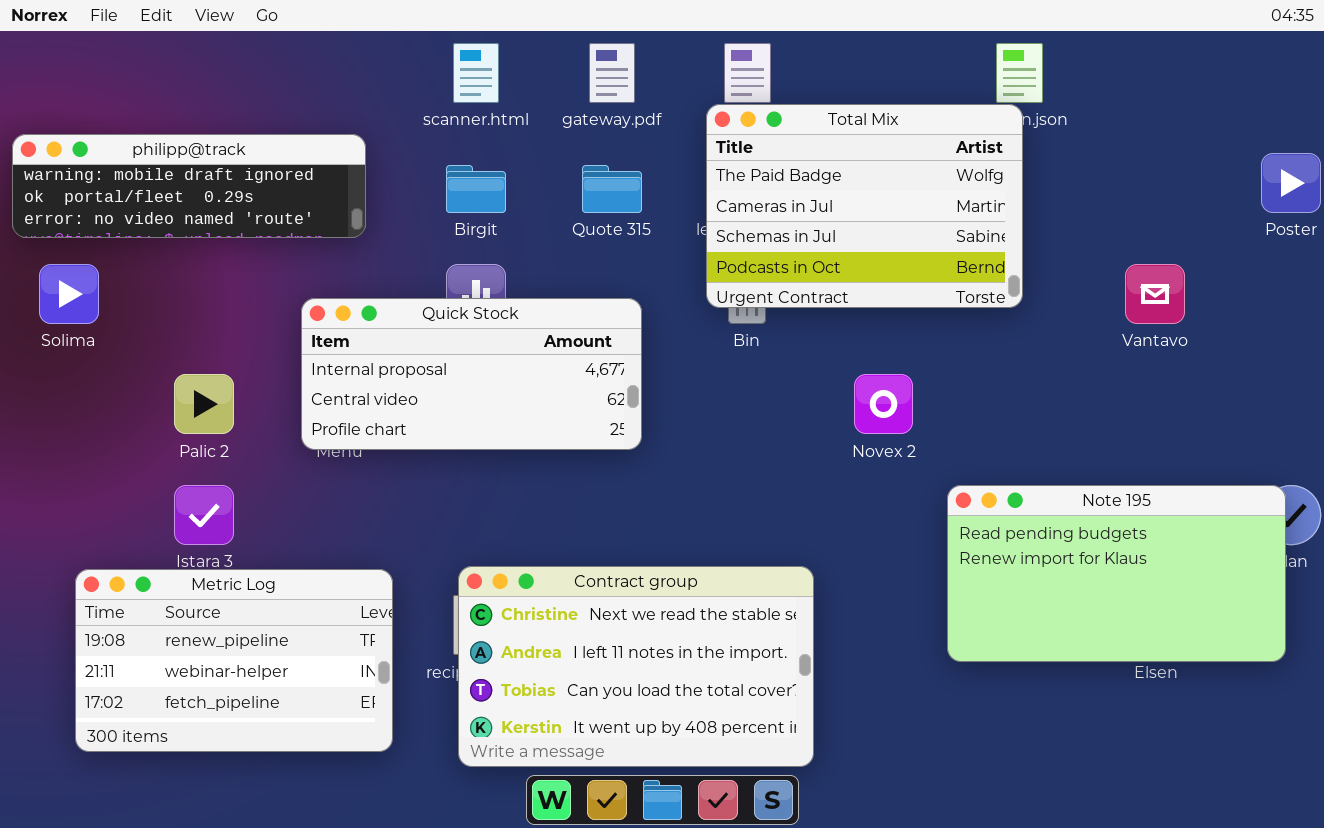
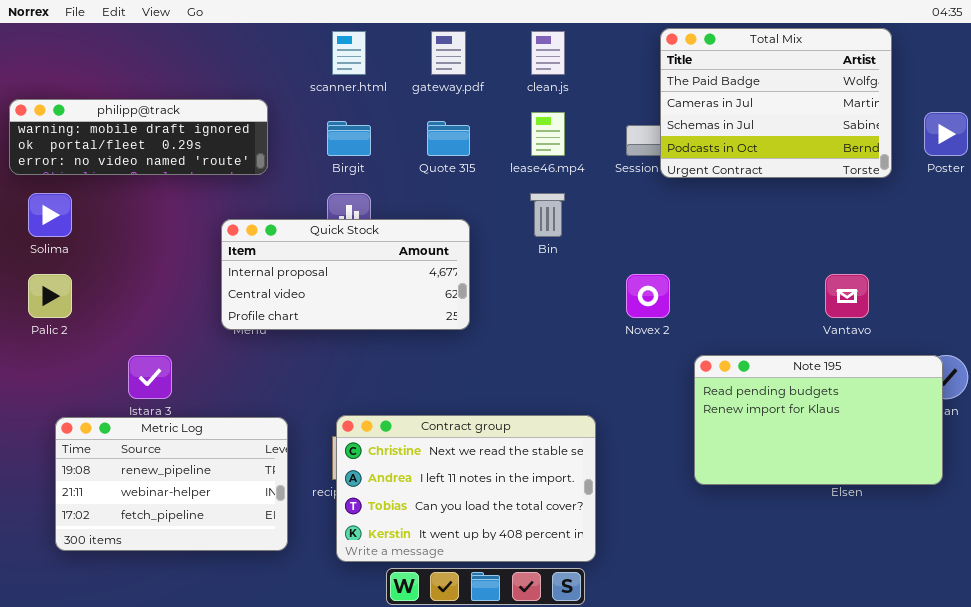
Total Mix: [706,104,1023,308] -> [660,28,892,178], moved
Vantavo: [1125,264,1185,324] -> [825,274,869,318], moved
Palic 2: [174,374,234,434] -> [28,274,72,318], moved

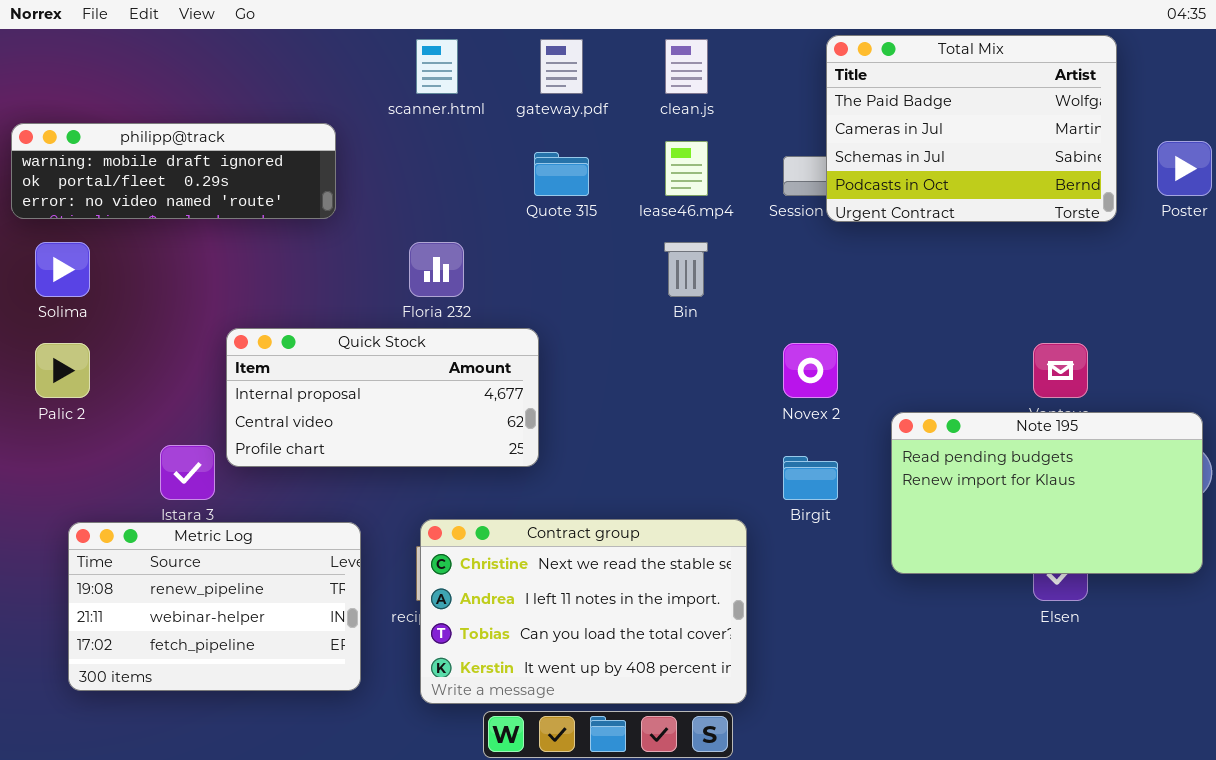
Birgit: [327,121,371,156] -> [783,456,838,500], moved
Quick Stock: [221,219,470,330] -> [226,328,539,467], moved
Note 195: [694,355,943,485] -> [891,412,1203,574], moved

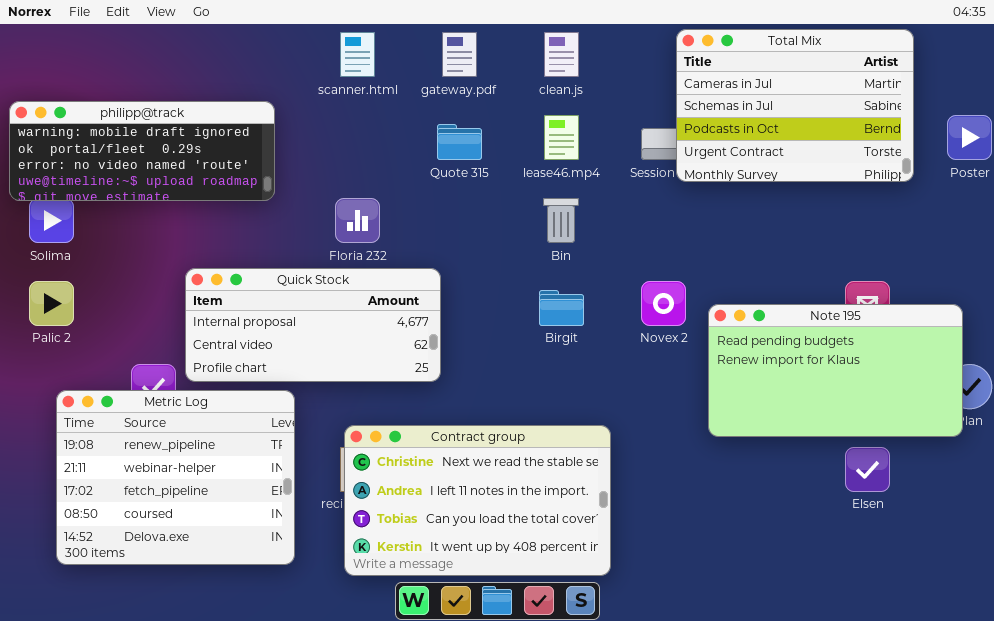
Total Mix: [826,35,1117,222] -> [676,29,914,182], scrolled down 1 row
philipp@track: [11,123,336,219] -> [9,101,275,201], resized
Note 195: [891,412,1203,574] -> [708,304,963,437], moved
Birgit: [783,456,838,500] -> [539,290,584,326], moved
Metric Log: [68,522,361,691] -> [56,390,295,565], resized

